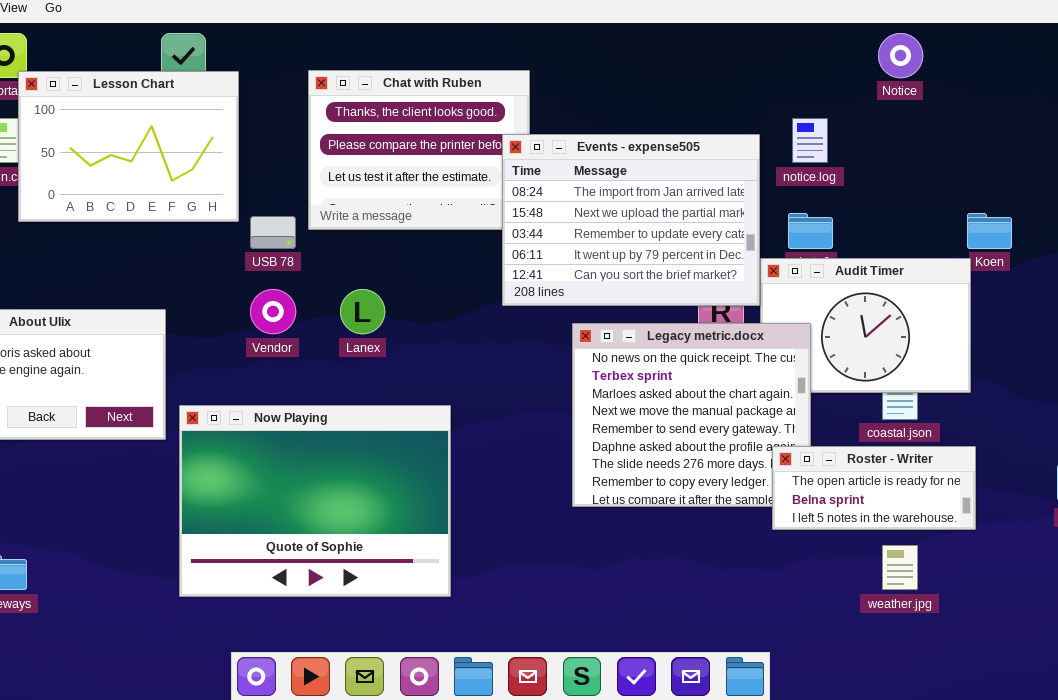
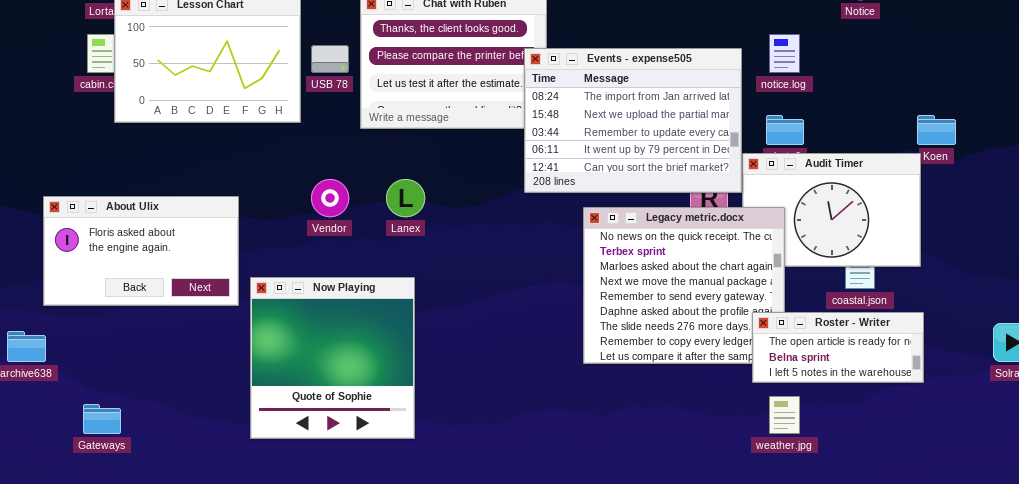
USB 78: [250,216,296,249] -> [311,45,349,73], moved
Now Playing: [179,405,451,597] -> [250,277,415,439], resized
weather.jpg: [882,545,918,590] -> [769,396,800,434], moved

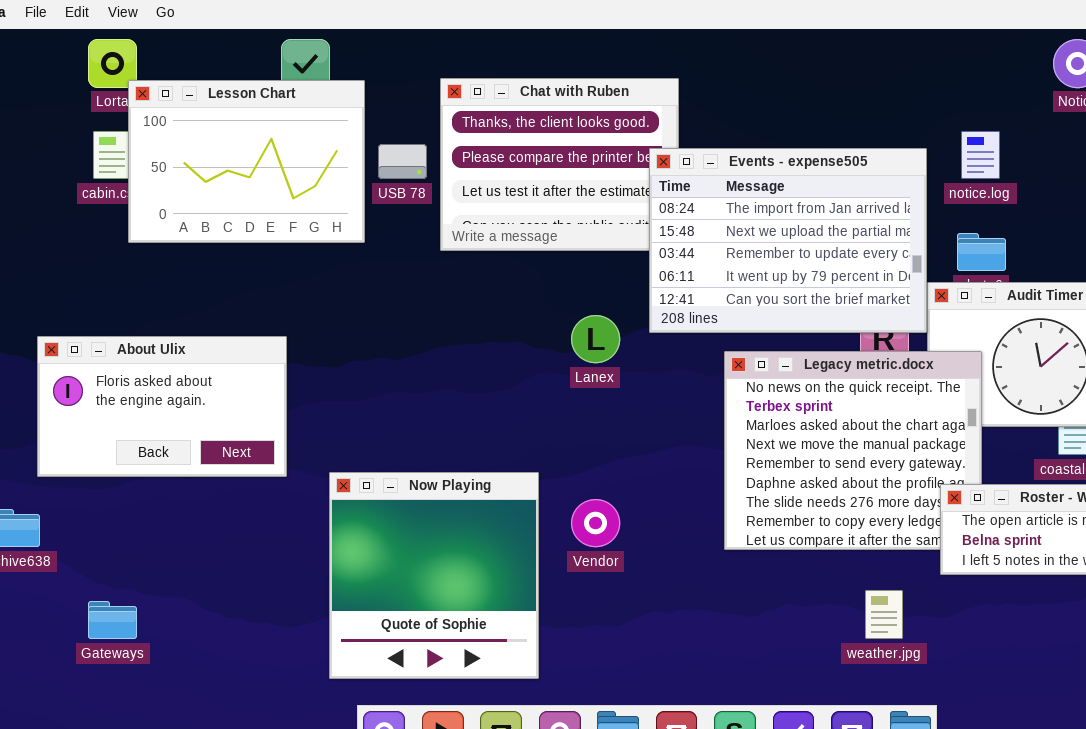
Vendor: [311,179,349,217] -> [571,499,620,547], moved
Lanex: [386,179,425,217] -> [571,315,620,363], moved
Now Playing: [250,277,415,439] -> [329,472,539,679], moved
weather.jpg: [769,396,800,434] -> [865,590,903,639], moved

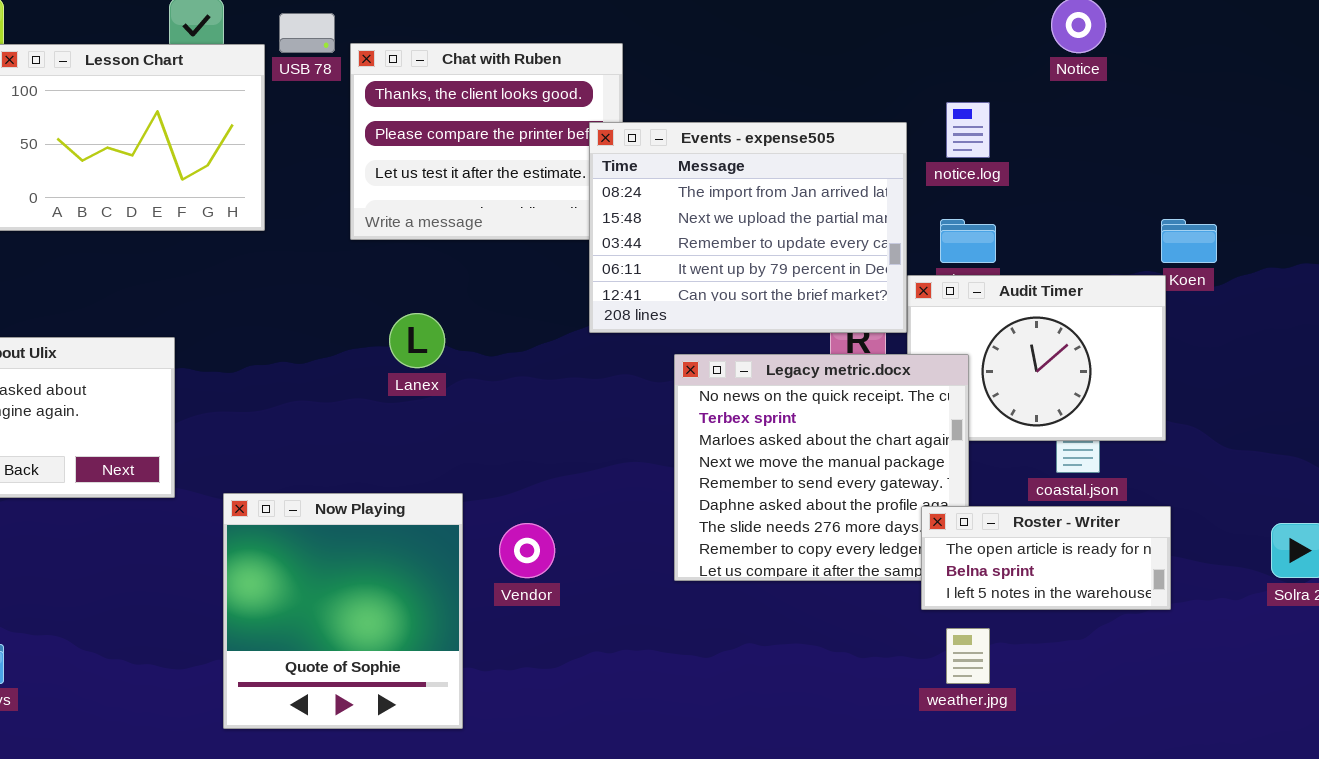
USB 78: [378,144,427,179] -> [279,13,335,53], moved
Lanex: [571,315,620,363] -> [389,313,445,368], moved
weather.jpg: [865,590,903,639] -> [946,628,990,684], moved

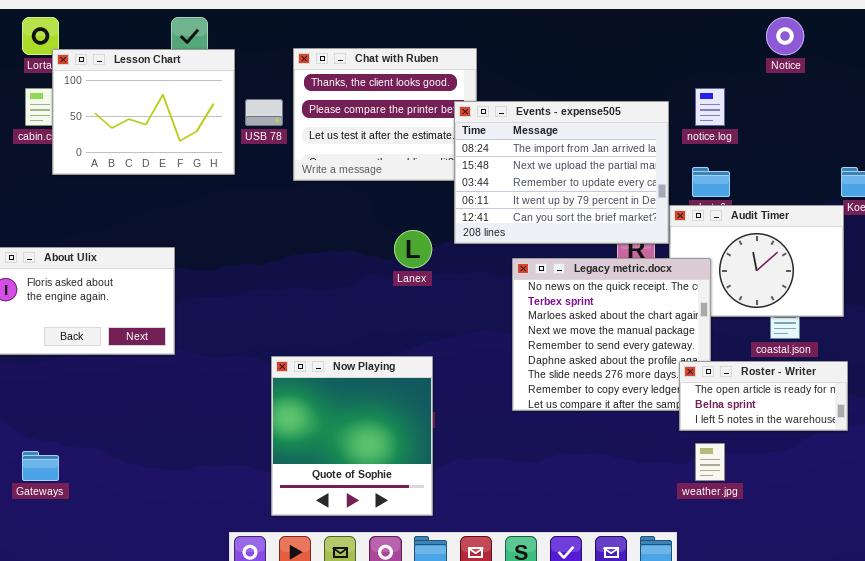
USB 78: [279,13,335,53] -> [245,99,283,126], moved
Lanex: [389,313,445,368] -> [394,230,432,268], moved
Now Playing: [223,493,463,729] -> [271,356,433,516], moved

